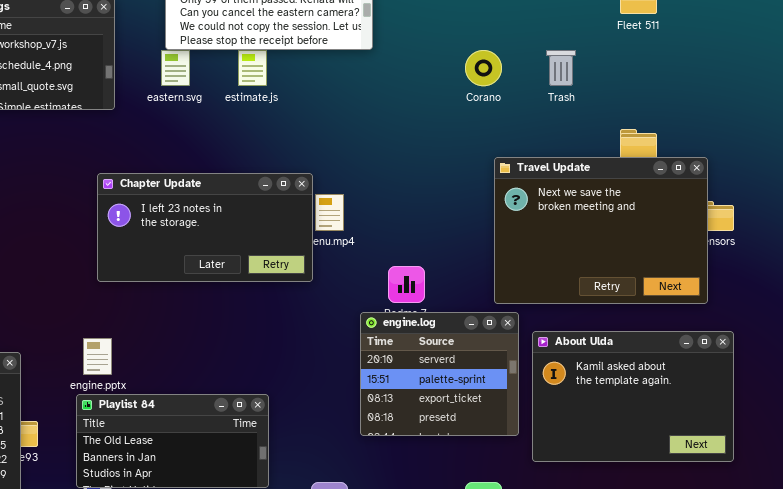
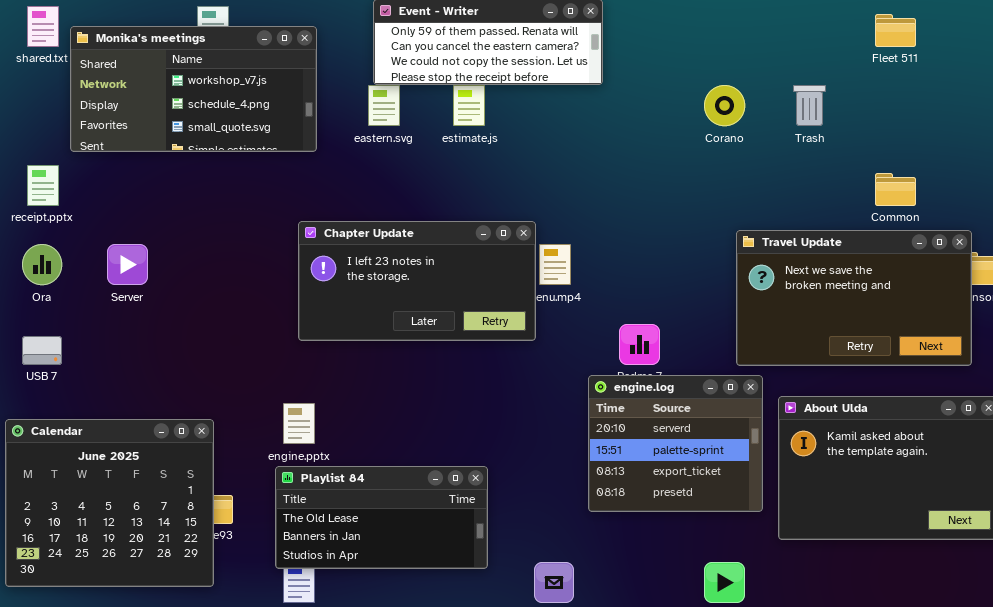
Travel Update: [494,157,708,304] -> [736,230,972,366], resized

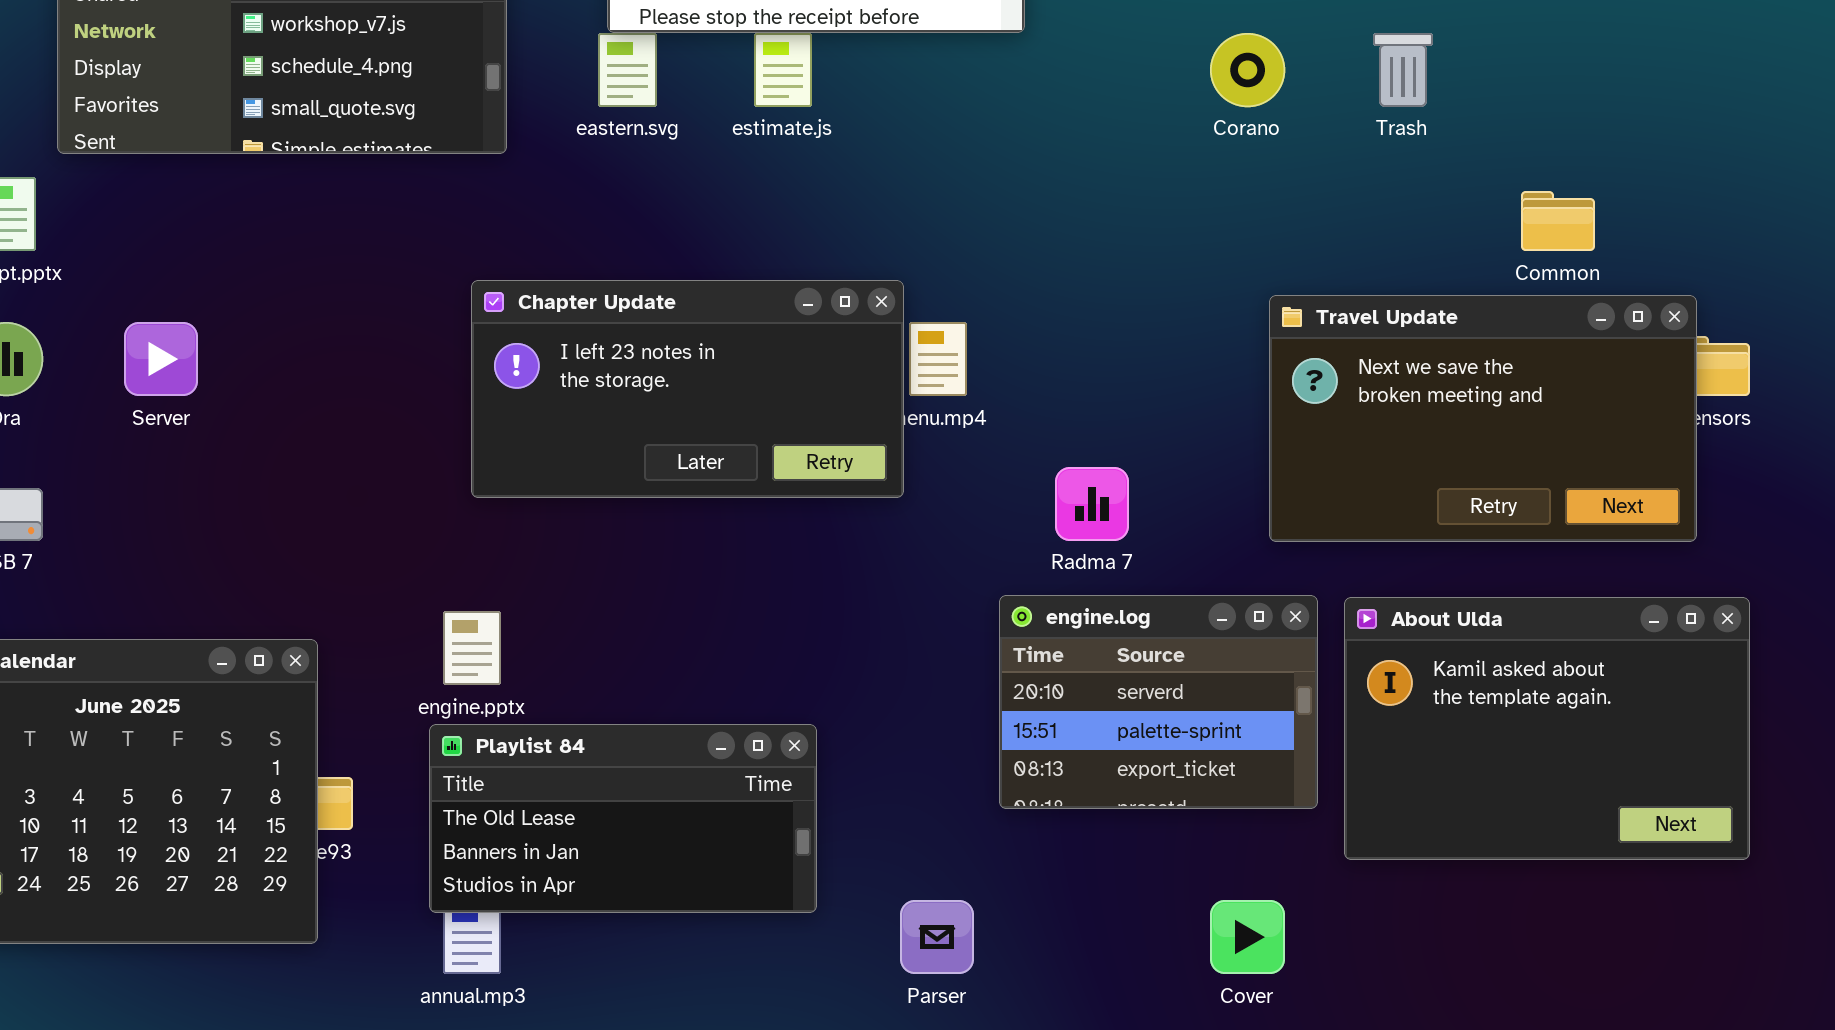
engine.log: [588,375,763,512] -> [999,595,1318,809], resized

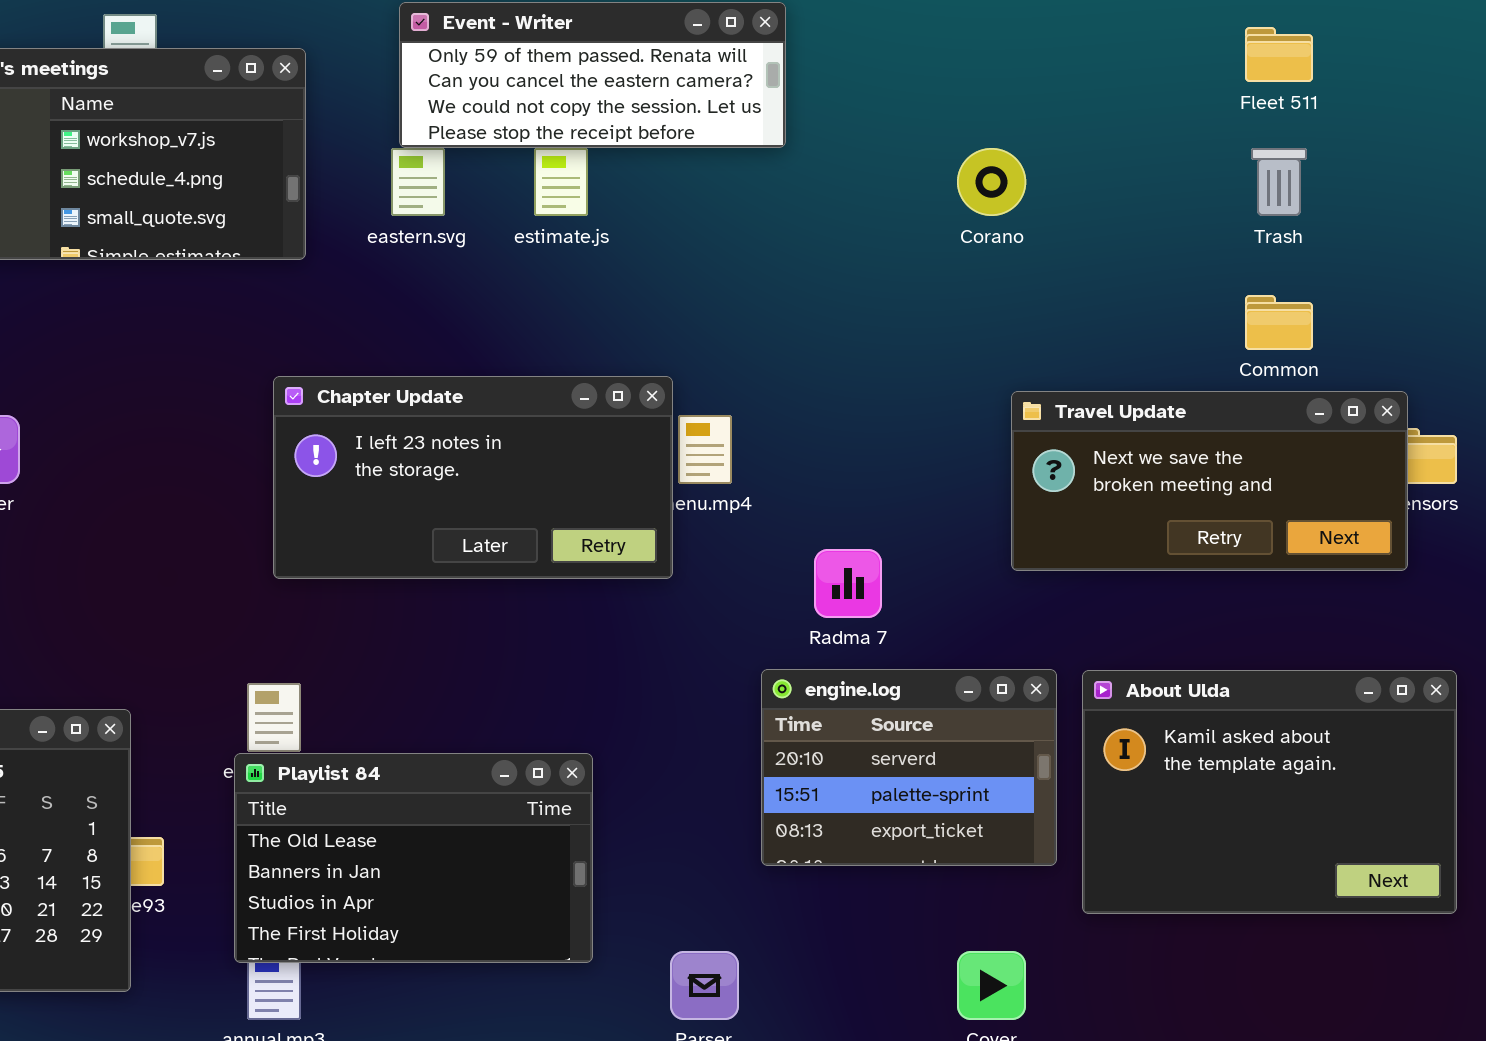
Trash: [1373,33,1433,107] -> [1251,148,1307,216], moved
Travel Update: [1269,295,1697,542] -> [1011,391,1408,571], resized
Playlist 84: [429,724,817,913] -> [234,753,593,963], resized

